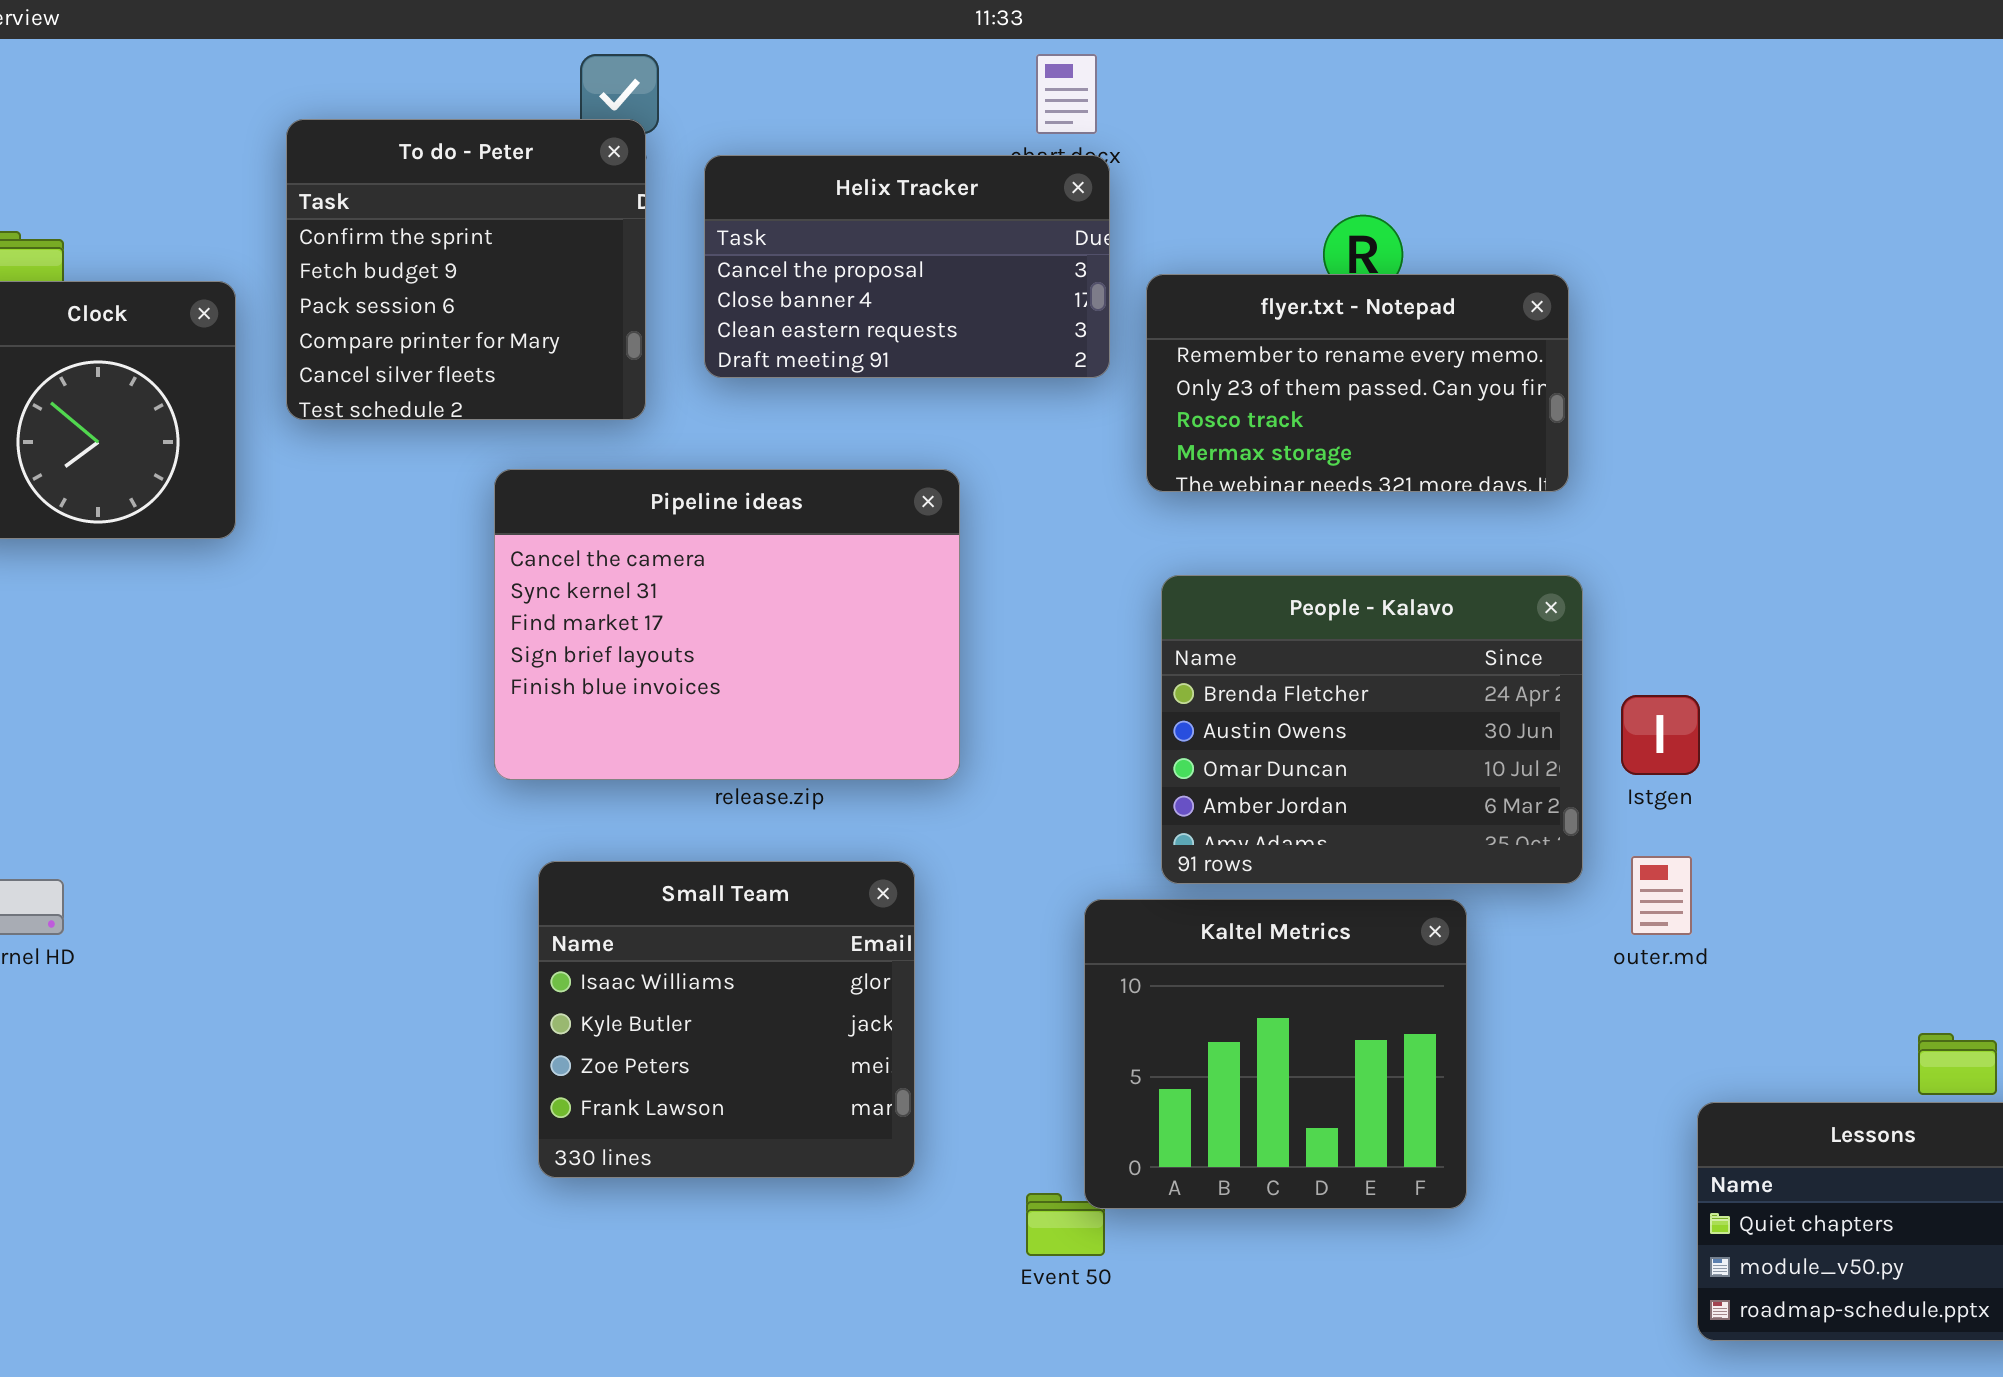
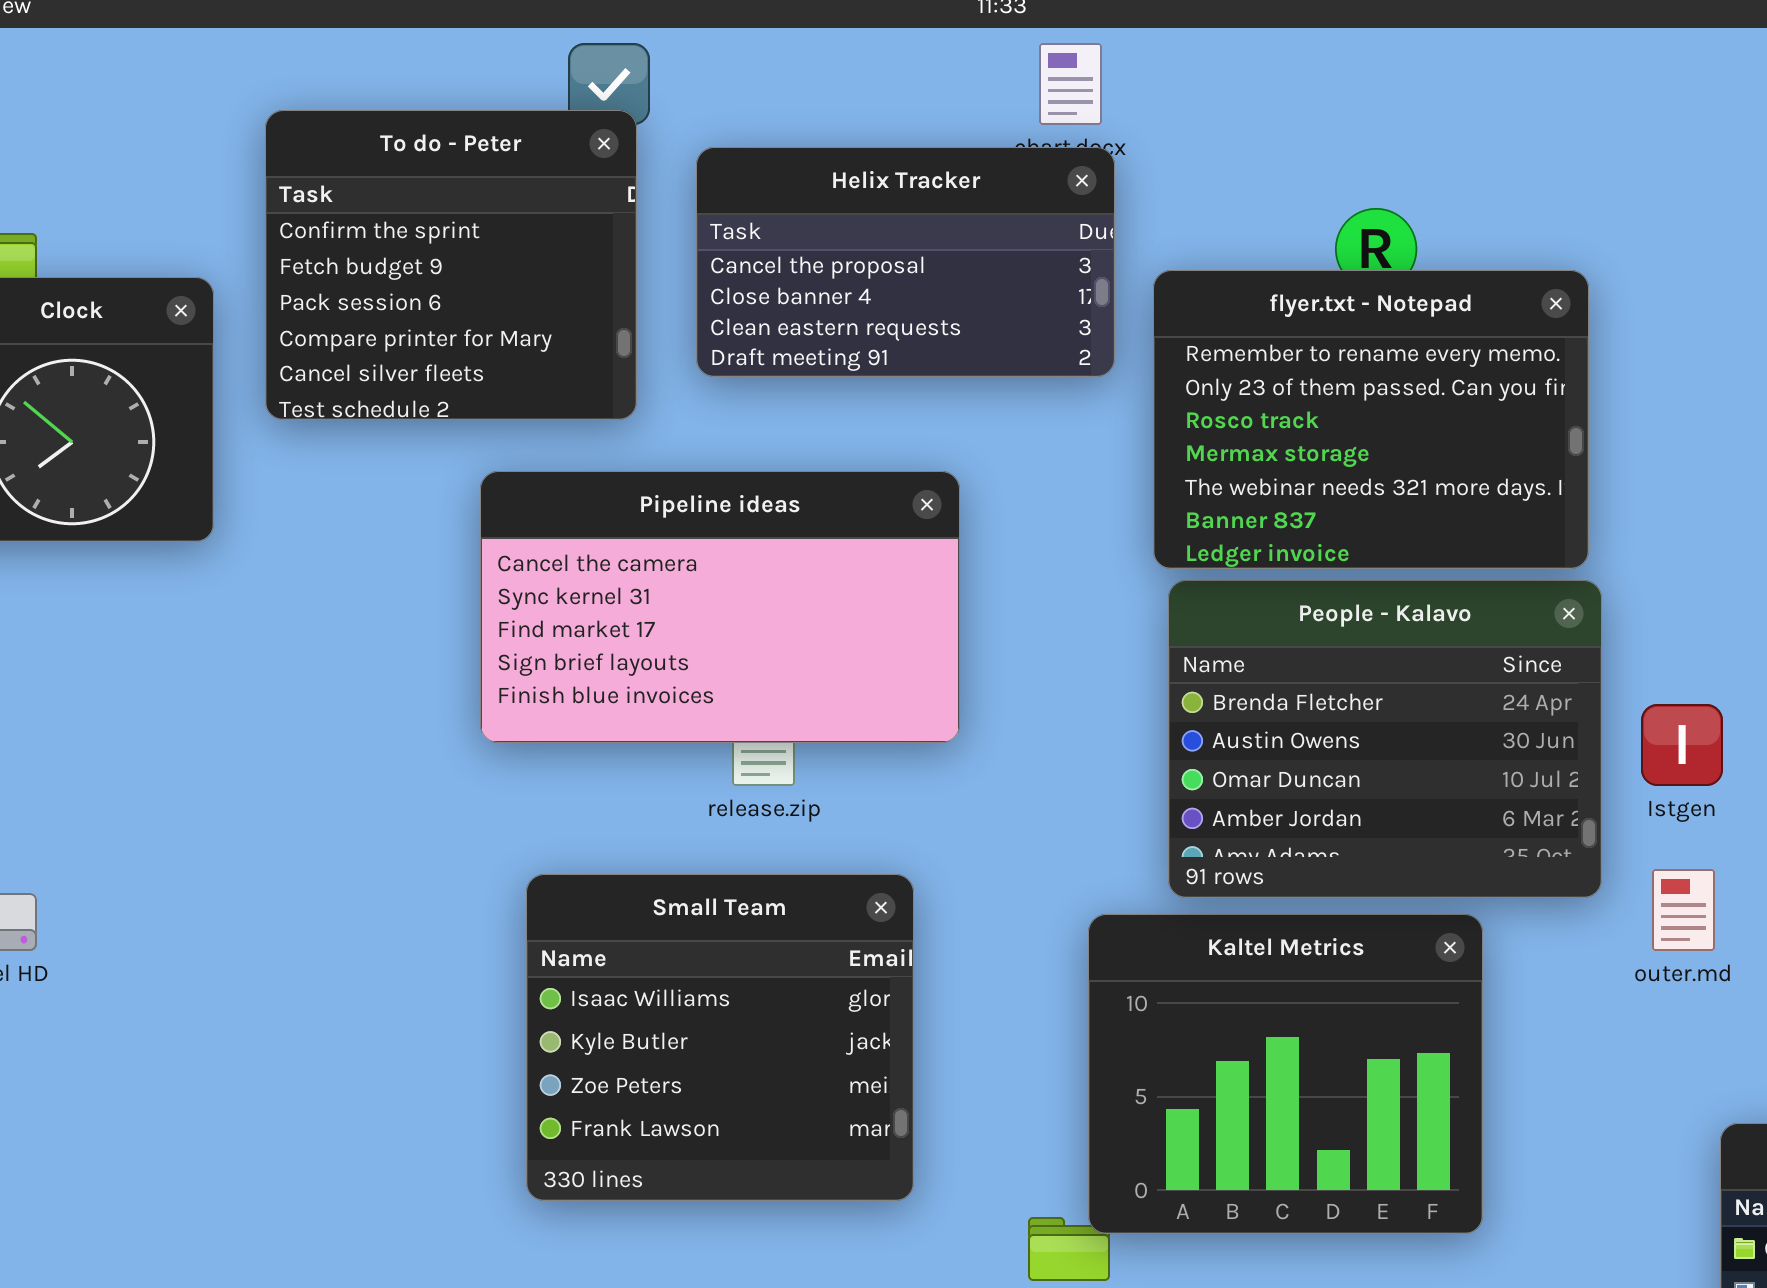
flyer.txt - Notepad: [1146,274,1569,492] -> [1153,270,1589,569], resized
Pipeline ideas: [494,469,960,780] -> [480,471,960,743], resized

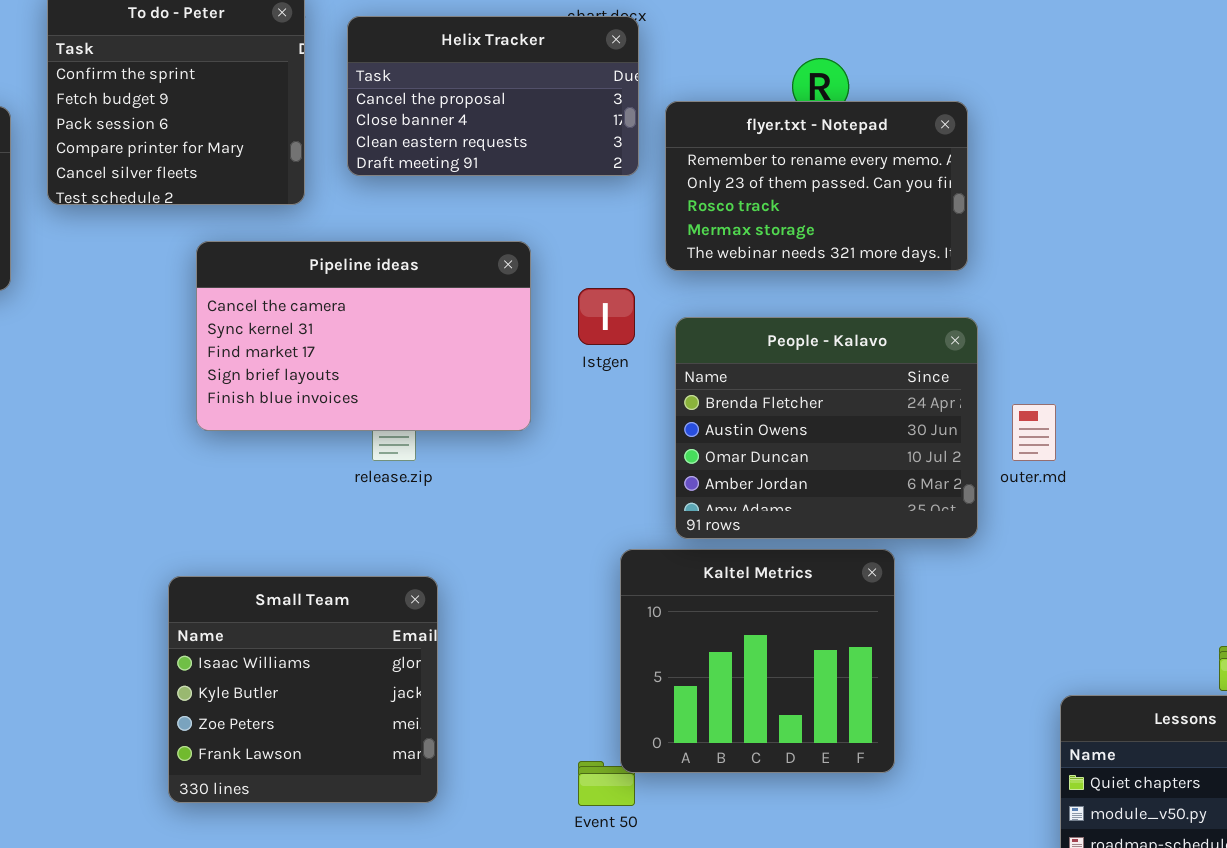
flyer.txt - Notepad: [1153,270,1589,569] -> [665,101,968,271], resized
Istgen: [1641,704,1723,786] -> [578,288,635,345], moved
outer.md: [1652,869,1715,951] -> [1012,404,1056,461], moved
Small Team: [526,874,914,1201] -> [168,576,438,803], moved

